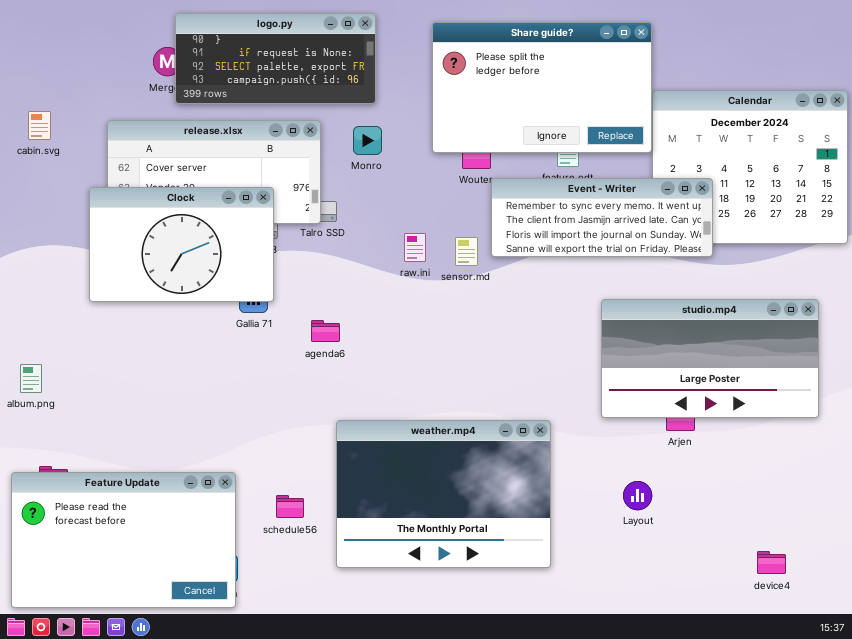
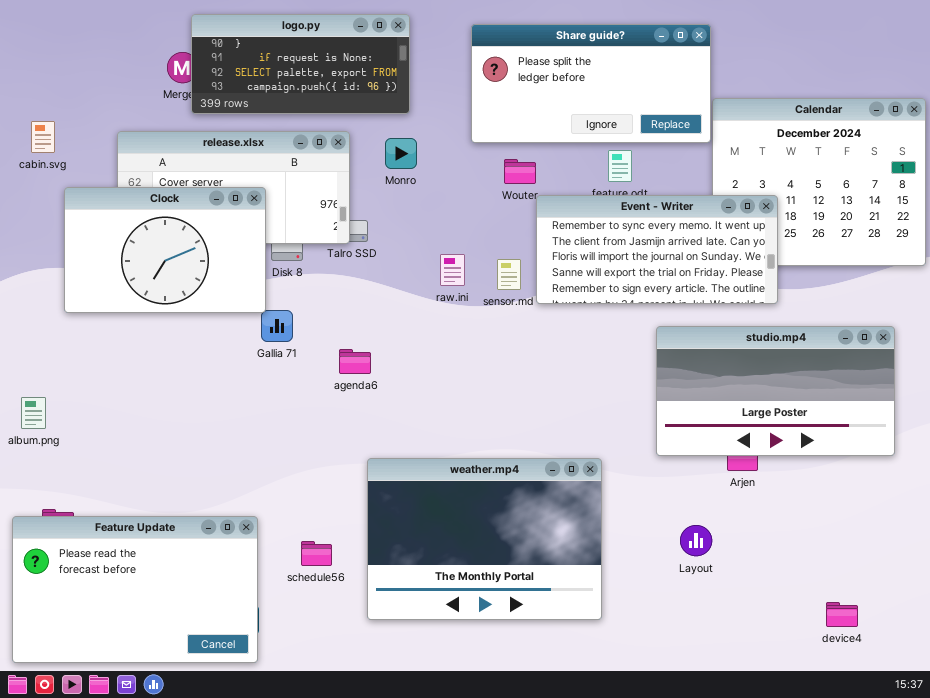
Share guide?: [432,22,652,153] -> [471,24,711,143], resized
Event - Writer: [491,178,713,257] -> [536,195,778,304], resized
Clock: [89,187,274,302] -> [64,187,266,313], moved

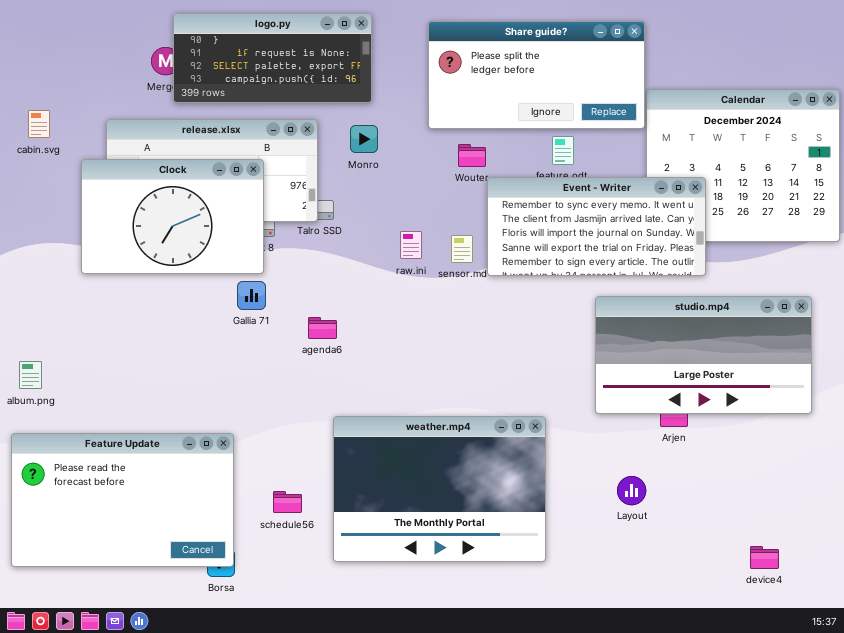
Clock: [64,187,266,313] -> [81,159,264,274], moved
Feature Update: [12,516,258,663] -> [11,433,234,567], moved

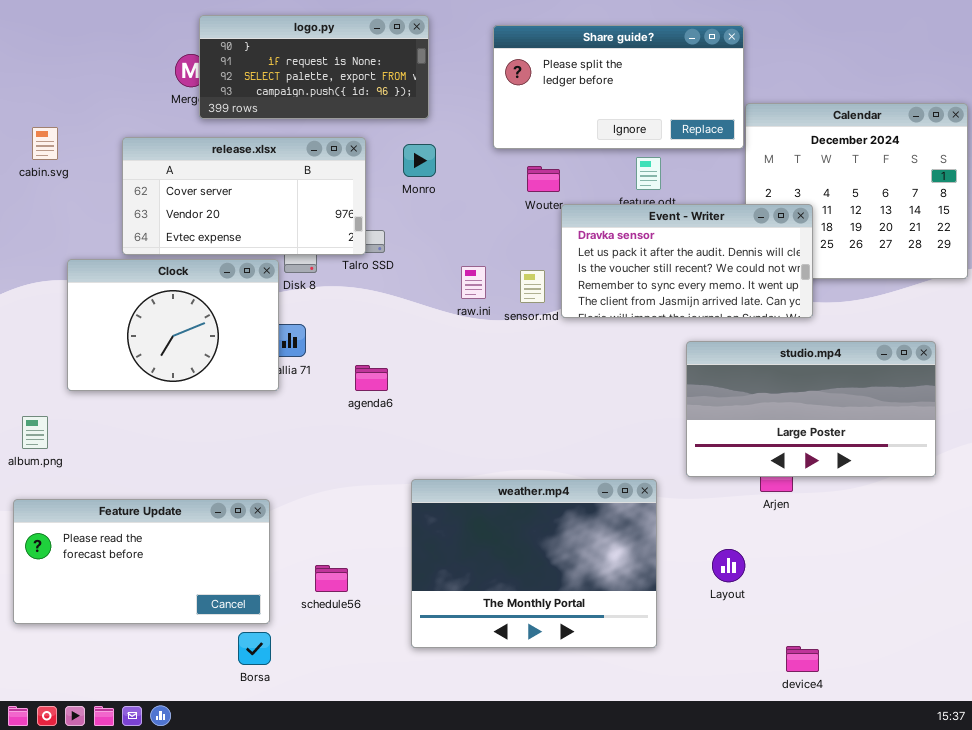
Clock: [81,159,264,274] -> [67,259,279,391], moved
Event - Writer: [487,177,706,276] -> [561,204,813,318], scrolled up 3 rows
weather.mp4: [333,416,546,562] -> [411,479,657,648], moved
Feature Update: [11,433,234,567] -> [13,499,270,624], resized
device4: [750,546,779,569] -> [786,646,819,672], moved

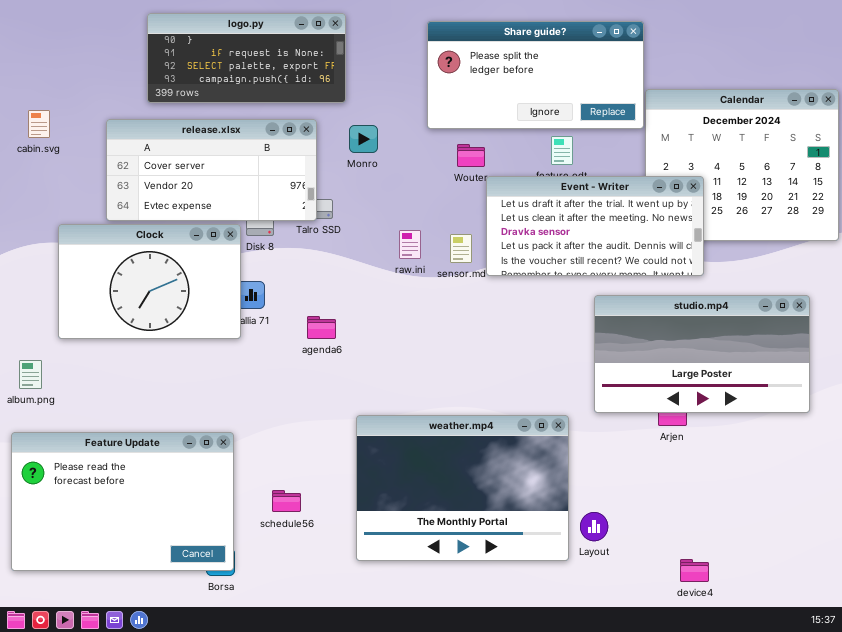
logo.py: [199,15,429,119] -> [147,13,346,103], moved
Event - Writer: [561,204,813,318] -> [486,176,704,276], scrolled up 2 rows
Feature Update: [13,499,270,624] -> [11,432,234,571], resized
Layout: [712,549,745,582] -> [580,512,608,541], moved

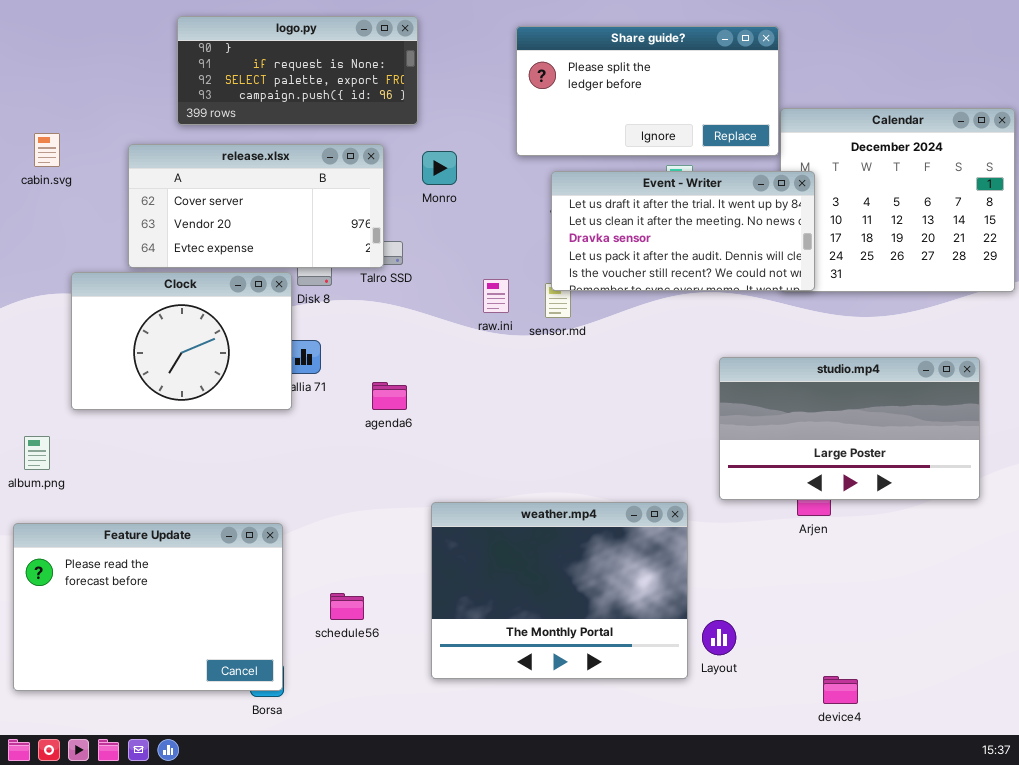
Event - Writer: [486,176,704,276] -> [551,171,815,291], moved

